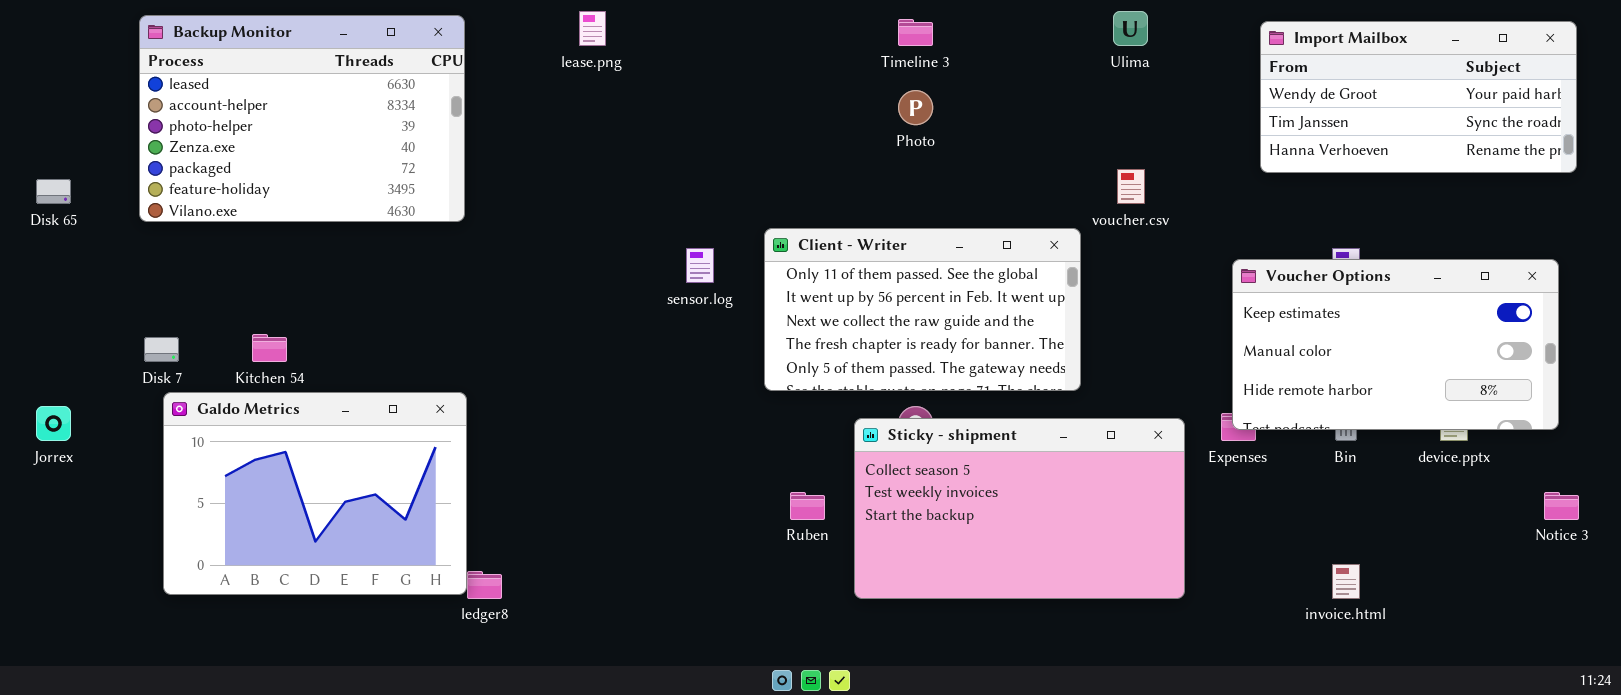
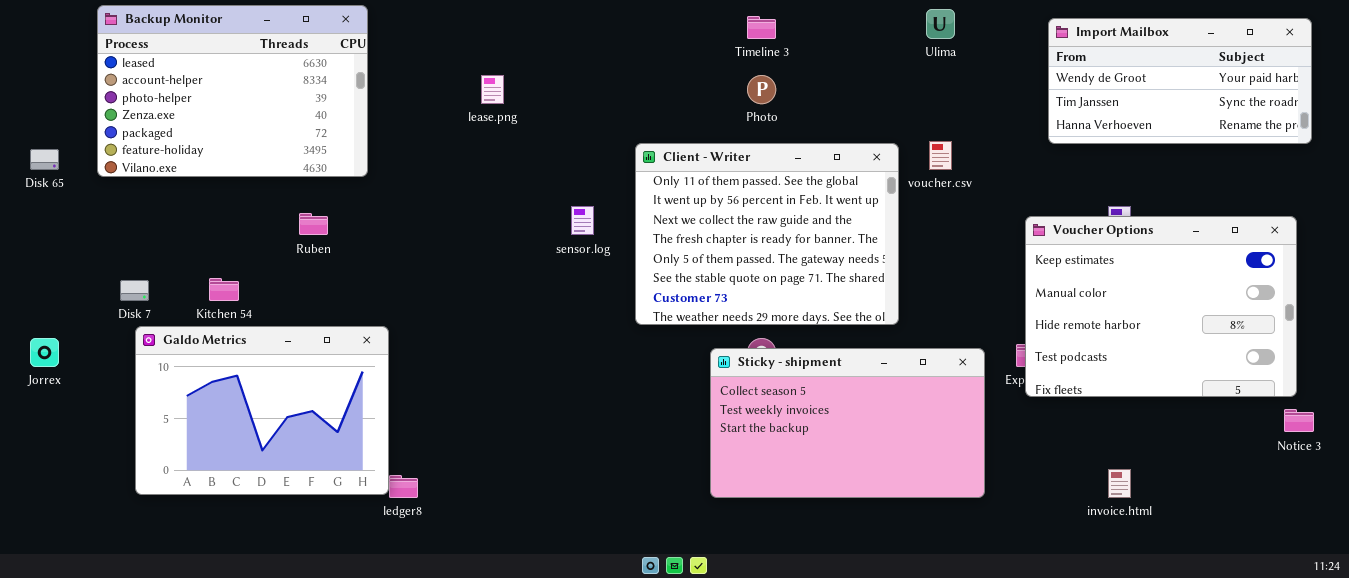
lease.png: [579,11,606,46] -> [481,75,504,104], moved
Backup Monitor: [139,15,465,222] -> [97,5,368,177], moved
Client - Writer: [764,228,1081,391] -> [635,143,899,325], resized
Voucher Options: [1232,259,1559,430] -> [1025,216,1297,397], resized
Ruben: [790,492,825,520] -> [299,213,328,235], moved

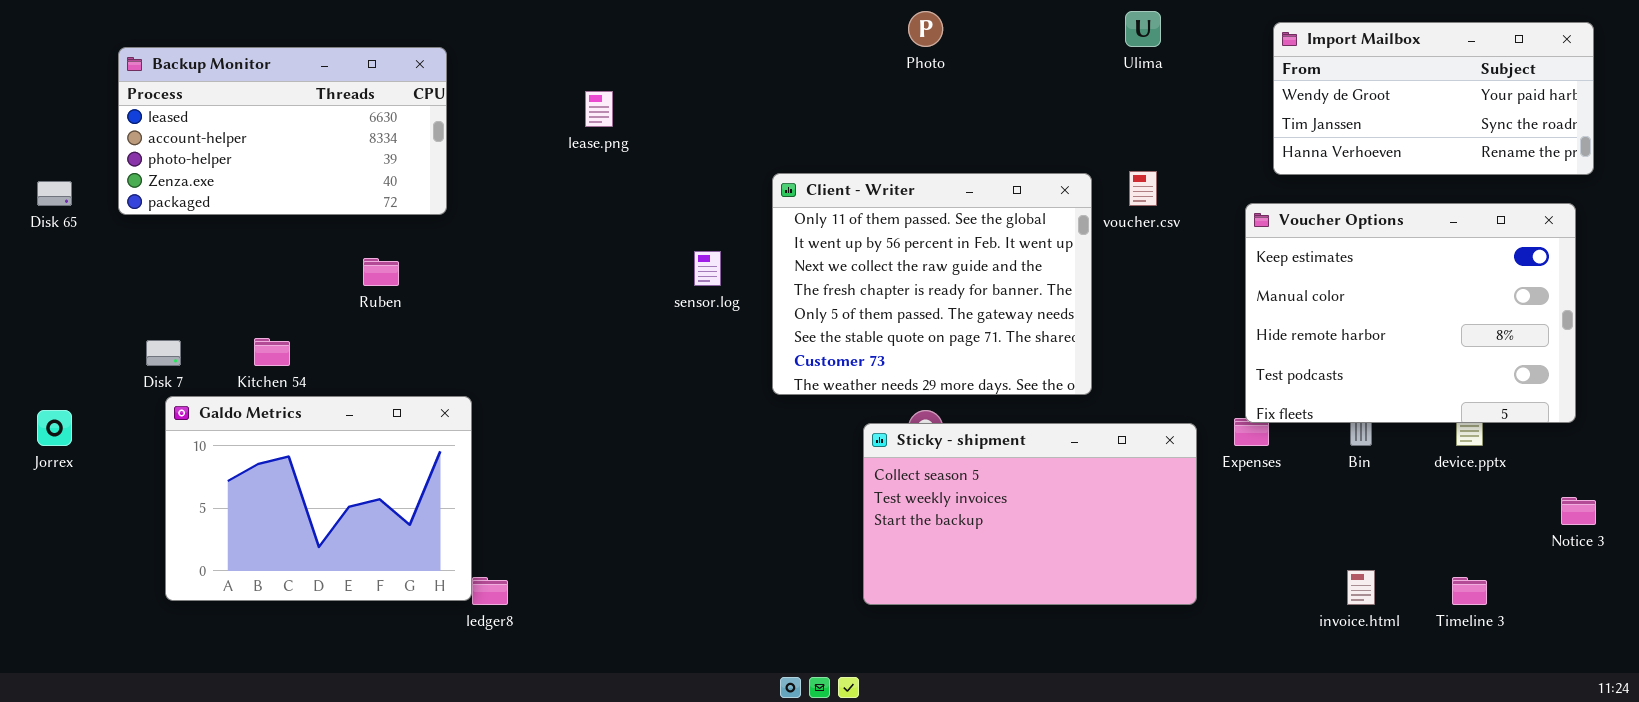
Backup Monitor: [97,5,368,177] -> [118,47,447,215], resized
Timeline 3: [747,16,776,39] -> [1452,577,1487,605], moved
Photo: [747,75,776,104] -> [908,11,943,47], moved
Voucher Options: [1025,216,1297,397] -> [1245,203,1576,423], moved

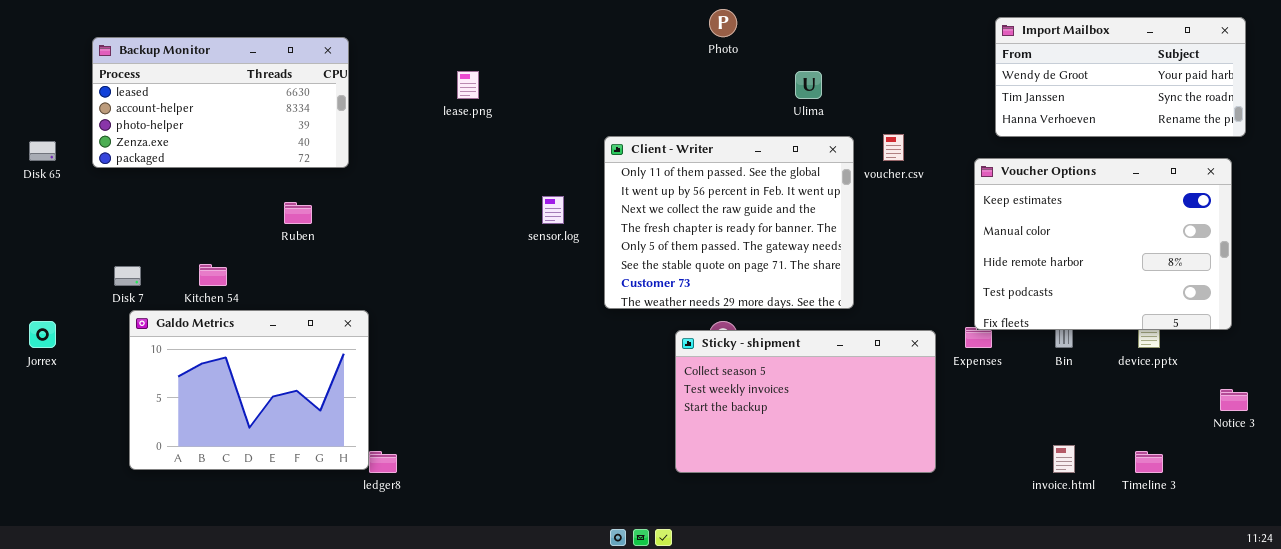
Ulima: [1125,11,1161,47] -> [795,71,822,99], moved

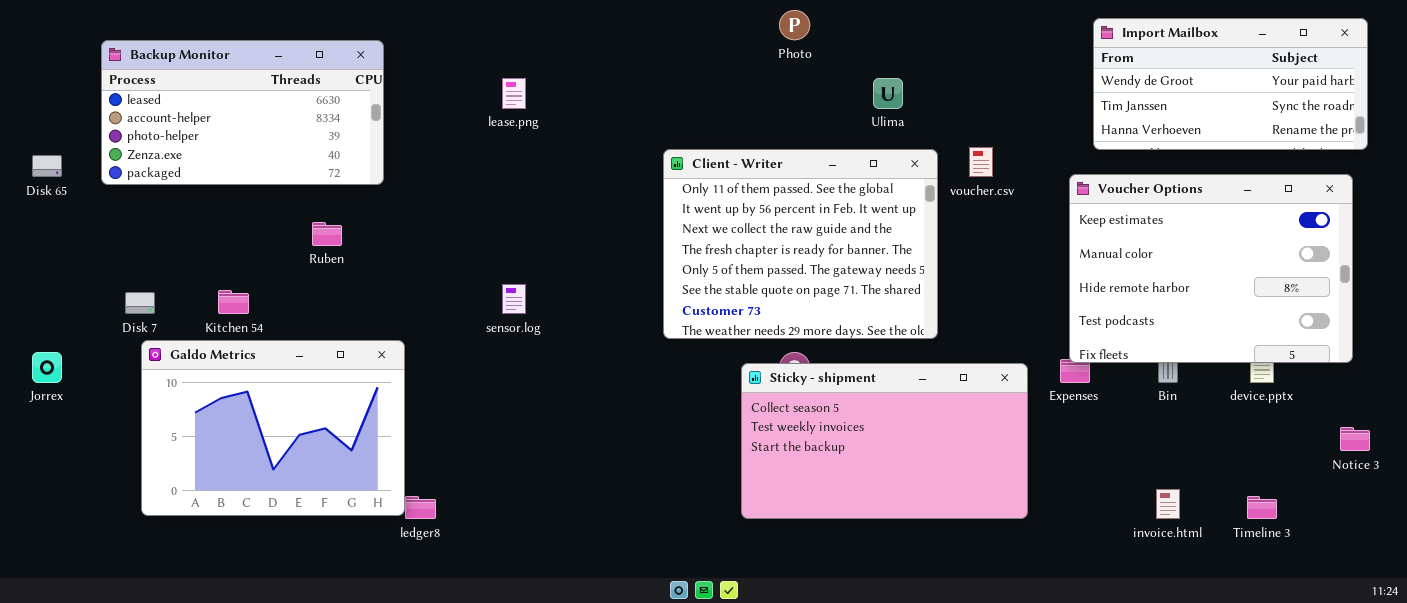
sensor.log: [542,196,564,224] -> [502,284,526,314], moved

